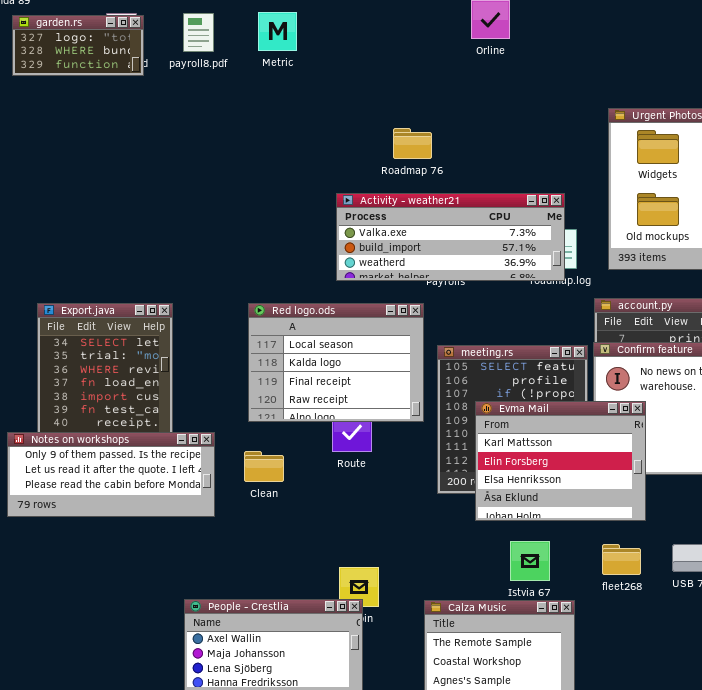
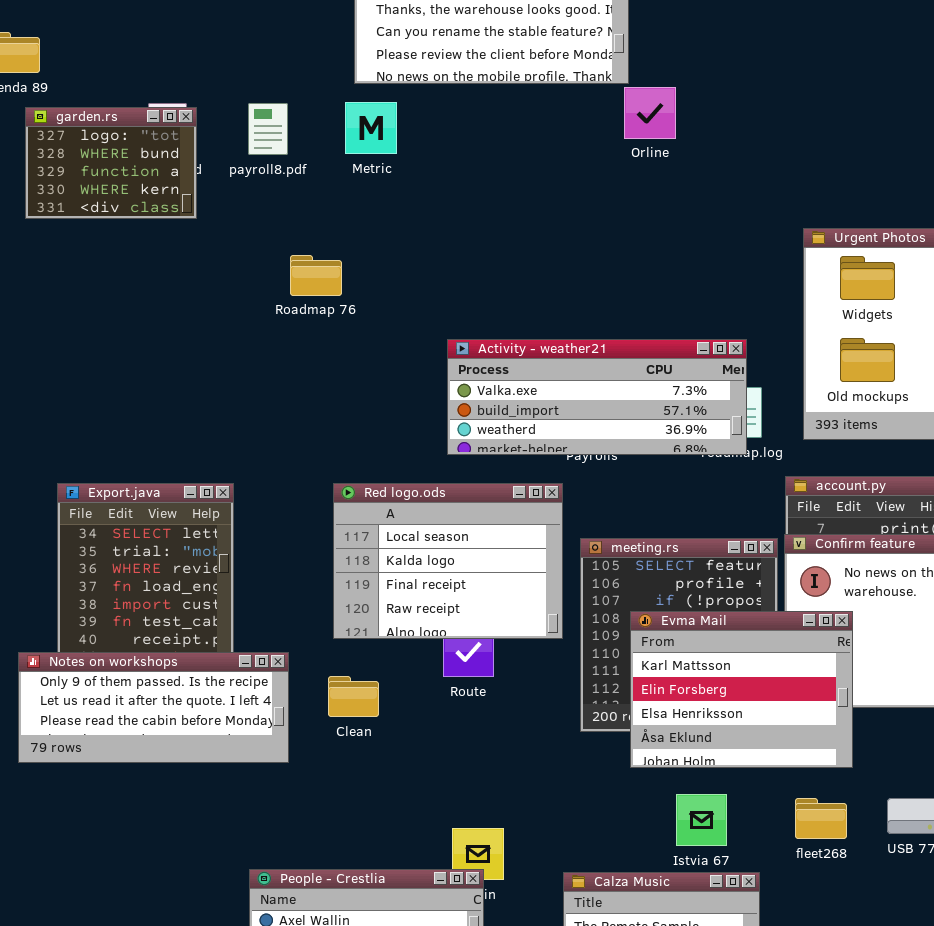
garden.rs: [12,15,144,76] -> [25,107,197,219], resized
Roadmap 76: [393,128,432,159] -> [290,255,342,296], moved

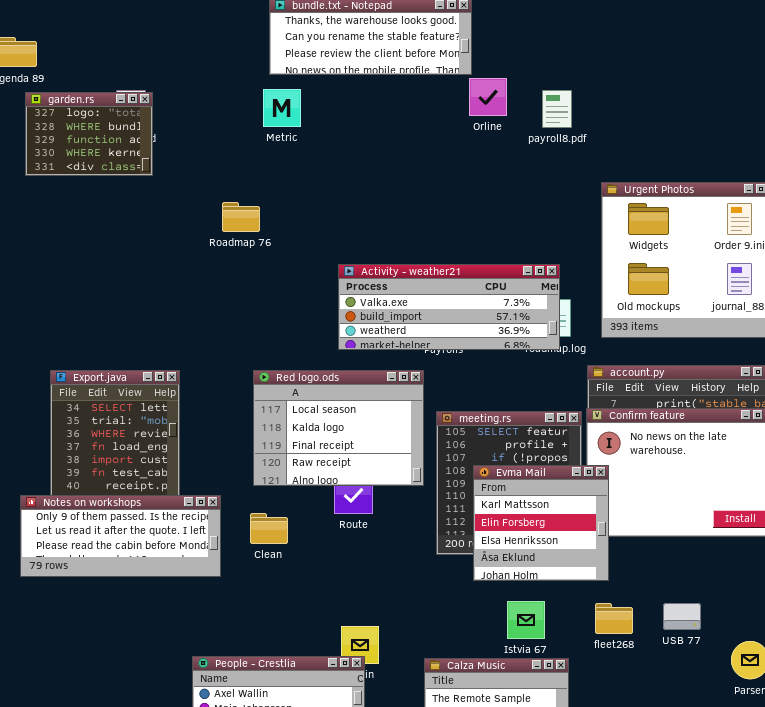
payroll8.pdf: [248,103,288,155] -> [542,90,572,128], moved
Evma Mail: [630,611,853,768] -> [473,465,609,581], resized

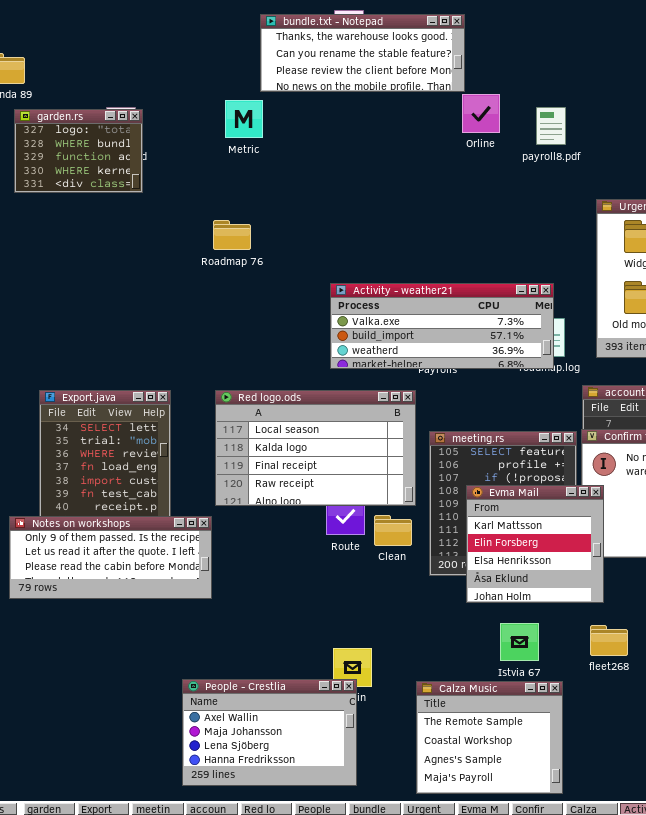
Metric: [263,89,301,127] -> [225,100,263,138], moved
Red logo.ods: [253,370,424,486] -> [215,390,416,506], resized
Clean: [250,513,288,544] -> [374,515,412,546], moved

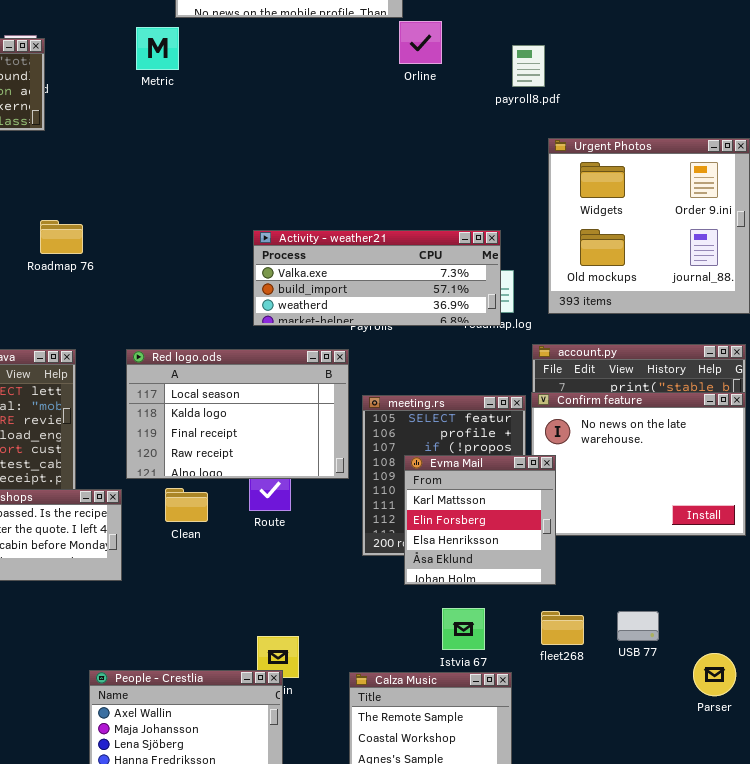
payroll8.pdf: [536,107,566,145] -> [512,45,545,87], moved
Roadmap 76: [213,220,251,250] -> [40,220,83,254], moved
Clean: [374,515,412,546] -> [165,488,208,522], moved

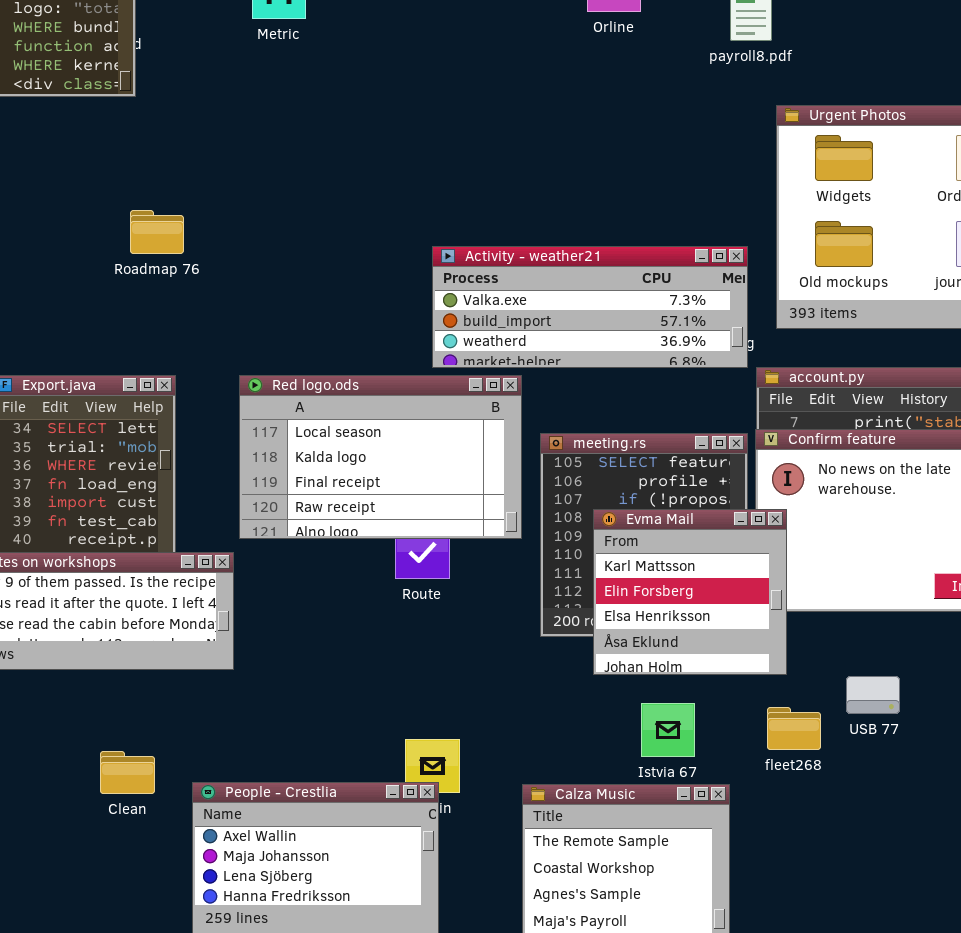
Activity - weather21: [253,230,501,326] -> [432,246,748,368], moved
Clean: [165,488,208,522] -> [100,751,155,794], moved
USB 77: [617,611,659,641] -> [846,676,900,714], moved

